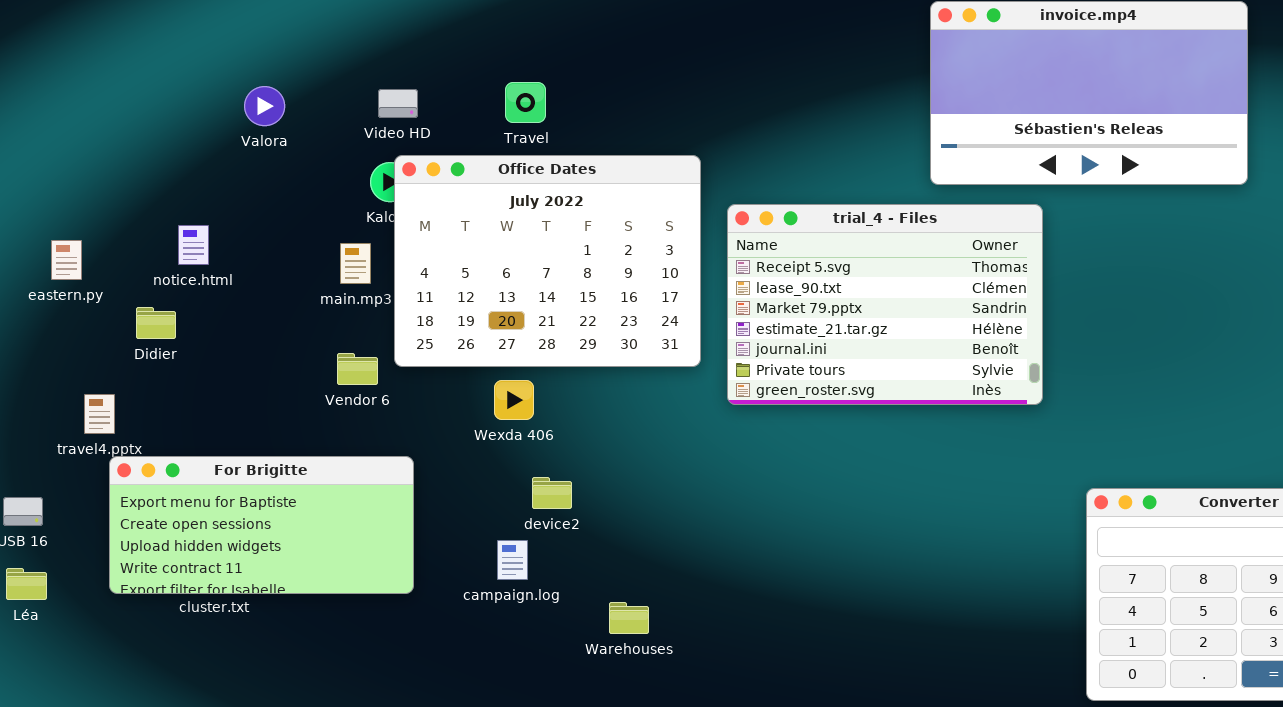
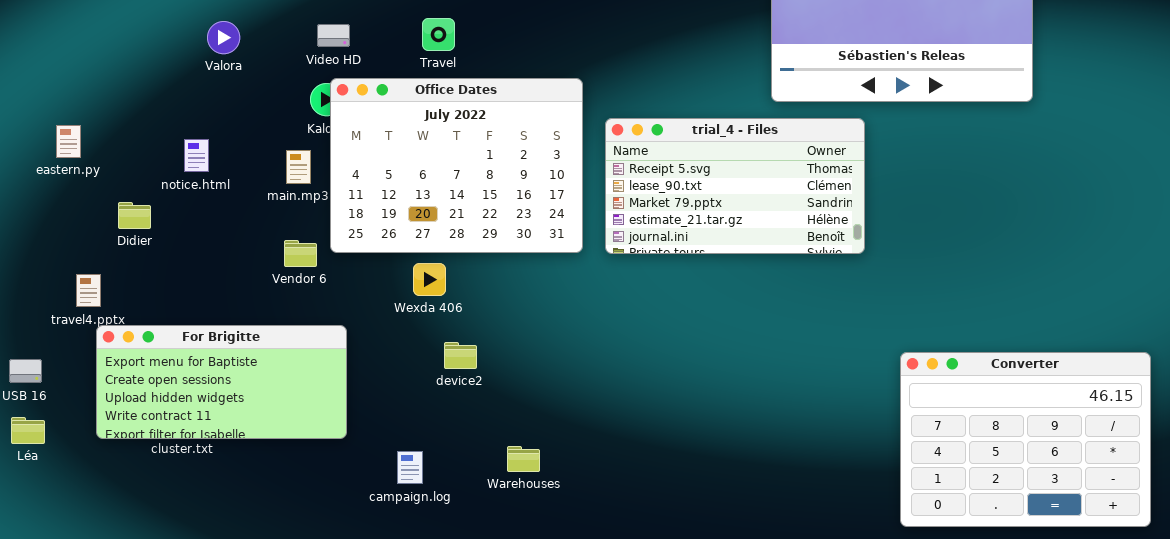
trial_4 - Files: [727,204,1043,405] -> [605,118,865,254], resized
notice.html: [178,225,209,265] -> [184,139,209,172], moved
eastern.py: [51,240,82,280] -> [56,125,81,158], moved
campaign.log: [497,540,528,580] -> [397,451,423,484], moved

